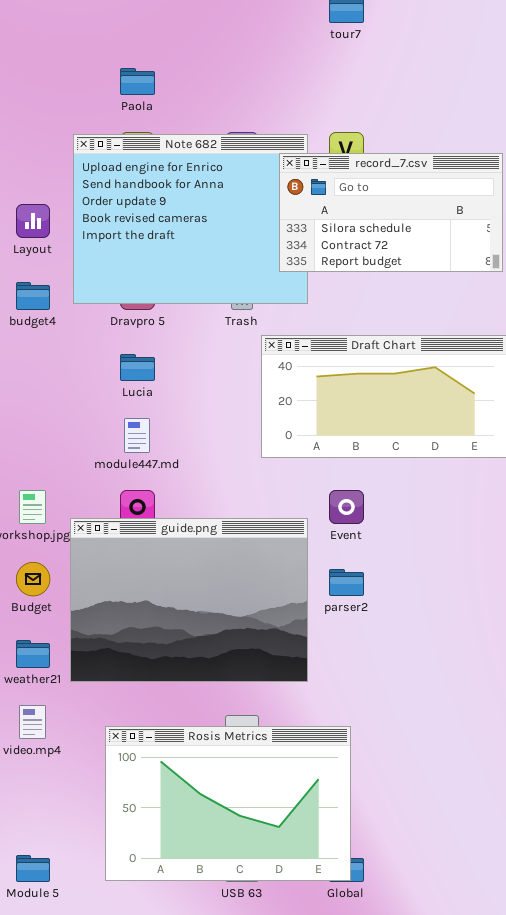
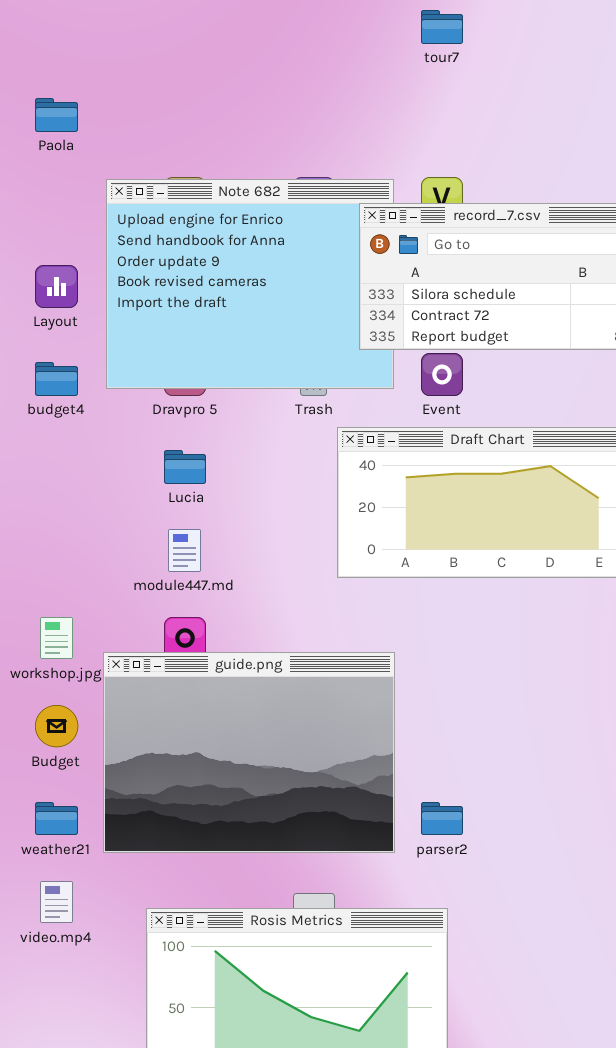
Paola: [120,68,155,95] -> [35,98,78,132], moved
Event: [329,490,364,524] -> [421,353,463,396], moved
parser2: [329,569,364,596] -> [421,802,463,835], moved

